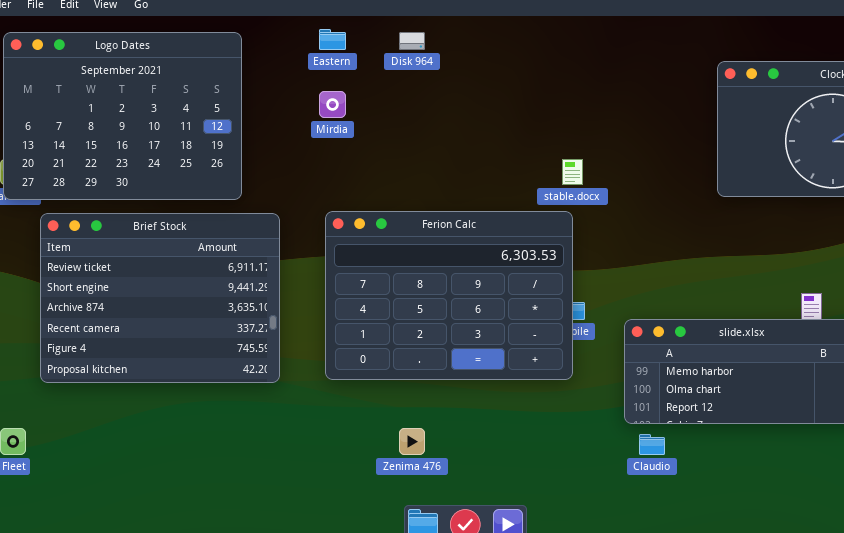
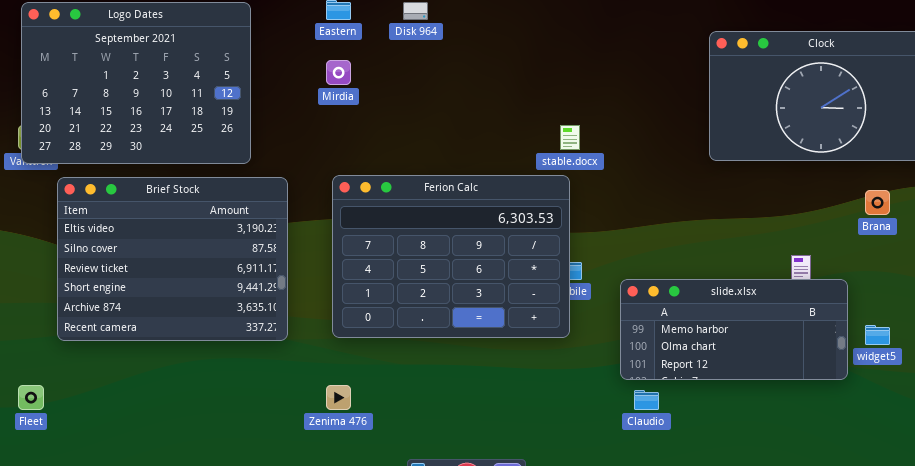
Brief Stock: [40,213,280,383] -> [57,177,288,341], scrolled up 2 rows
Zenima 476: [399,428,425,455] -> [326,385,351,410], moved

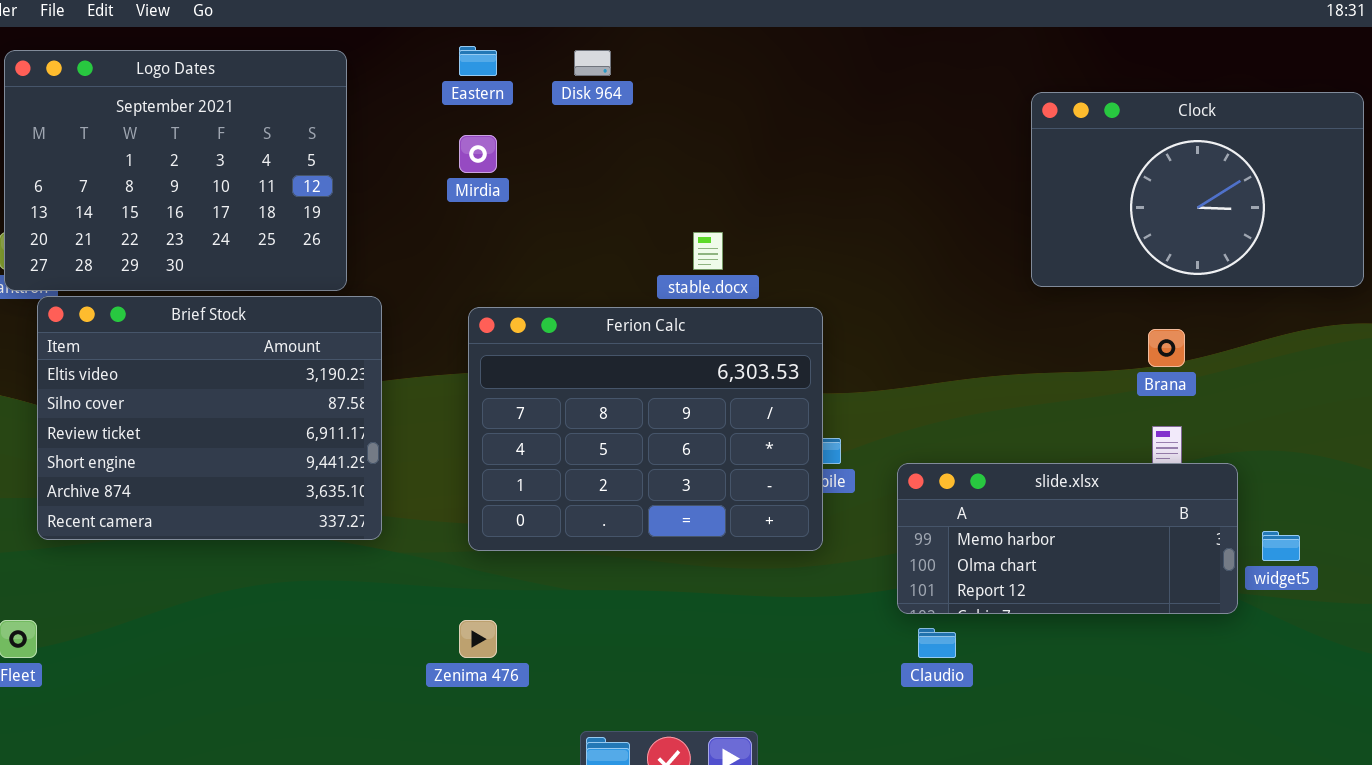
stable.docx: [560,125,580,150] -> [693,232,723,270], moved
Brief Stock: [57,177,288,341] -> [37,296,382,540], moved
Brana: [865,190,890,215] -> [1148,329,1185,367], moved

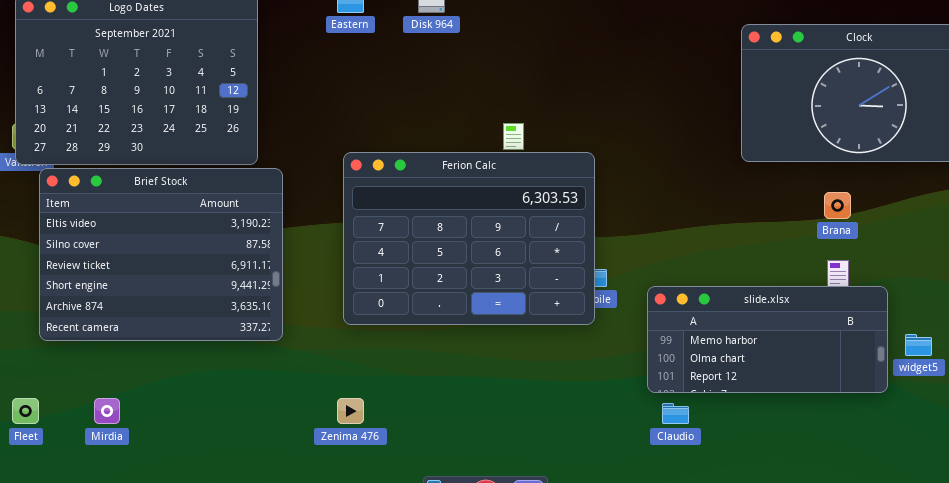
Mirdia: [459,135,497,173] -> [94,398,120,424], moved
Ferion Calc: [468,307,823,551] -> [343,152,595,325], moved

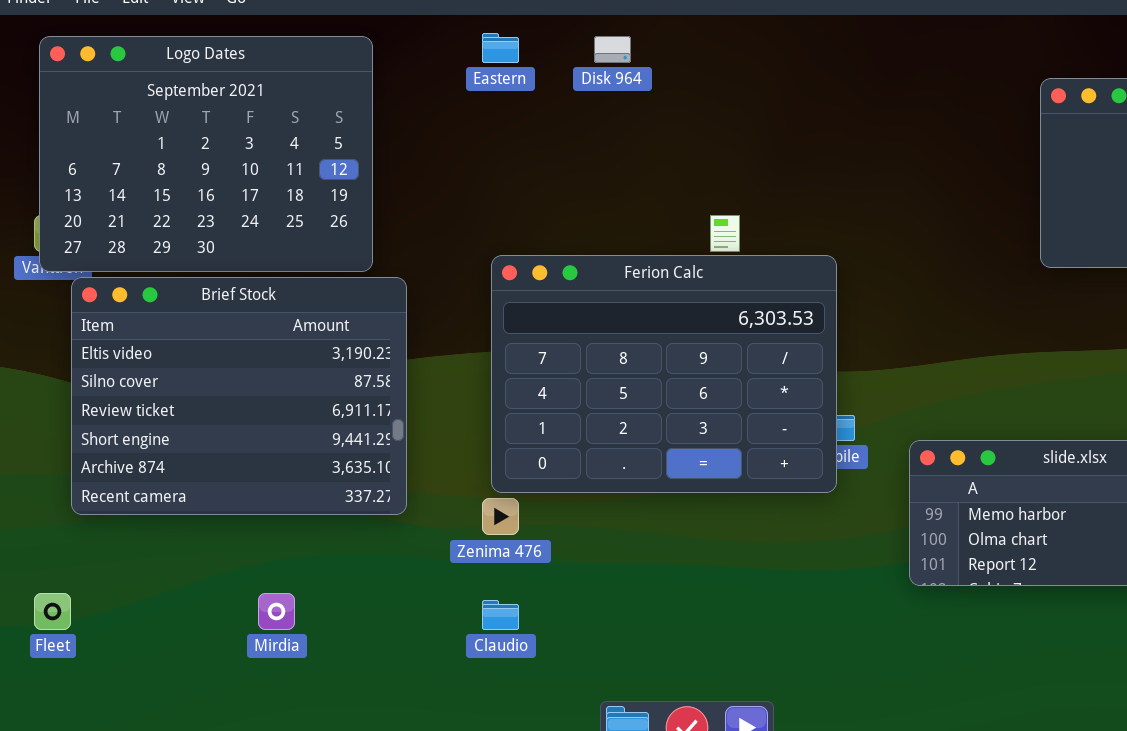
Mirdia: [94,398,120,424] -> [258,593,295,630], moved
Zenima 476: [337,398,364,424] -> [482,498,519,535], moved
Claudio: [662,403,689,424] -> [482,600,519,630], moved

